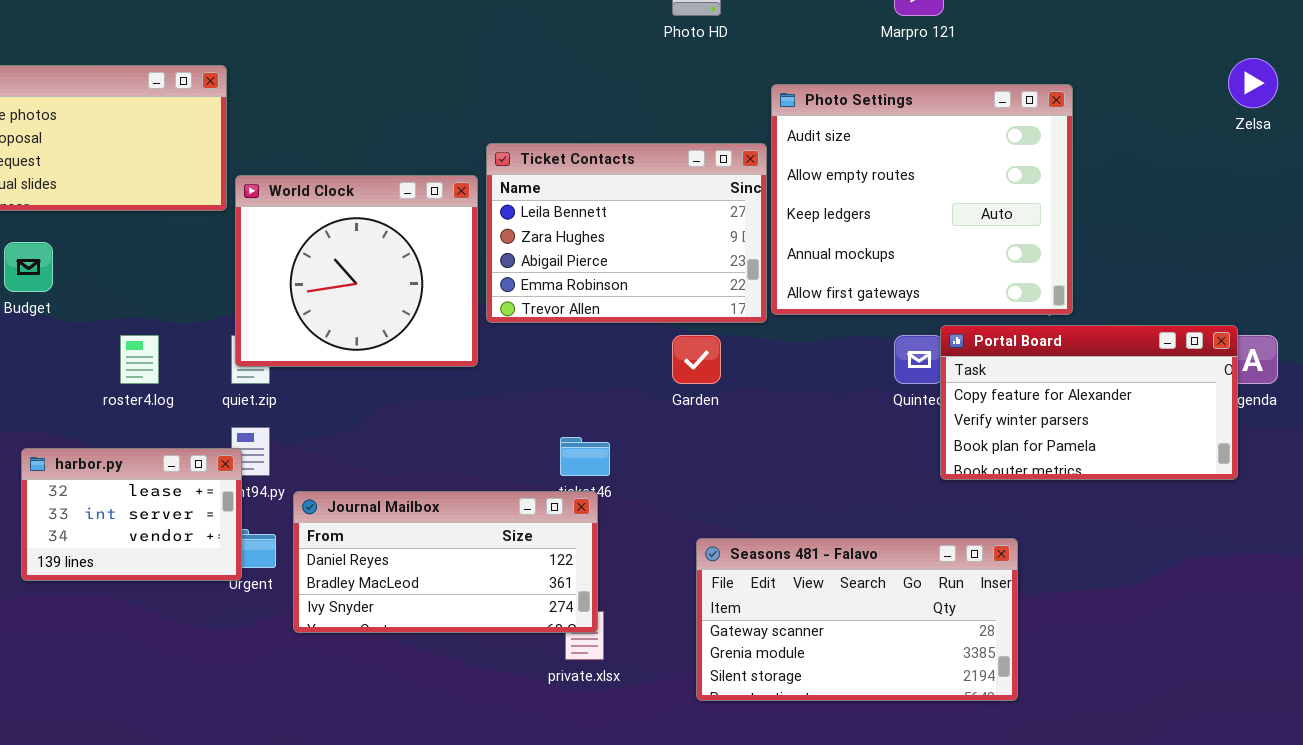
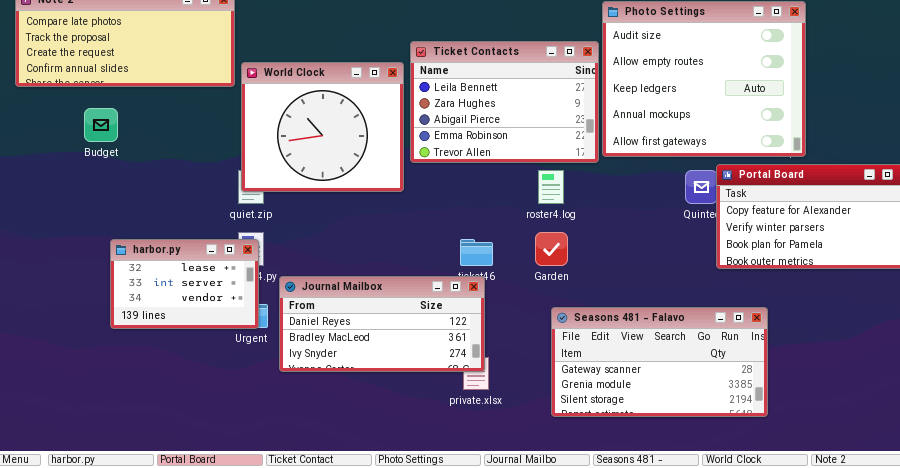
roster4.log: [120,335,159,384] -> [538,170,564,204], moved
Garden: [672,335,721,384] -> [535,232,568,266], moved
harbor.py: [21,448,242,581] -> [110,239,259,329], moved

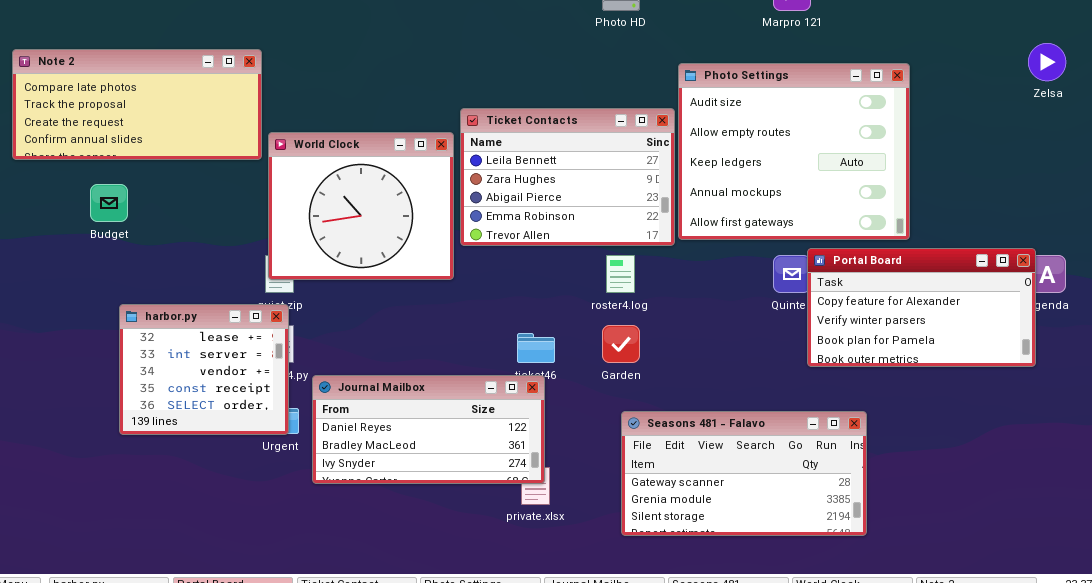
harbor.py: [110,239,259,329] -> [119,304,289,435], resized

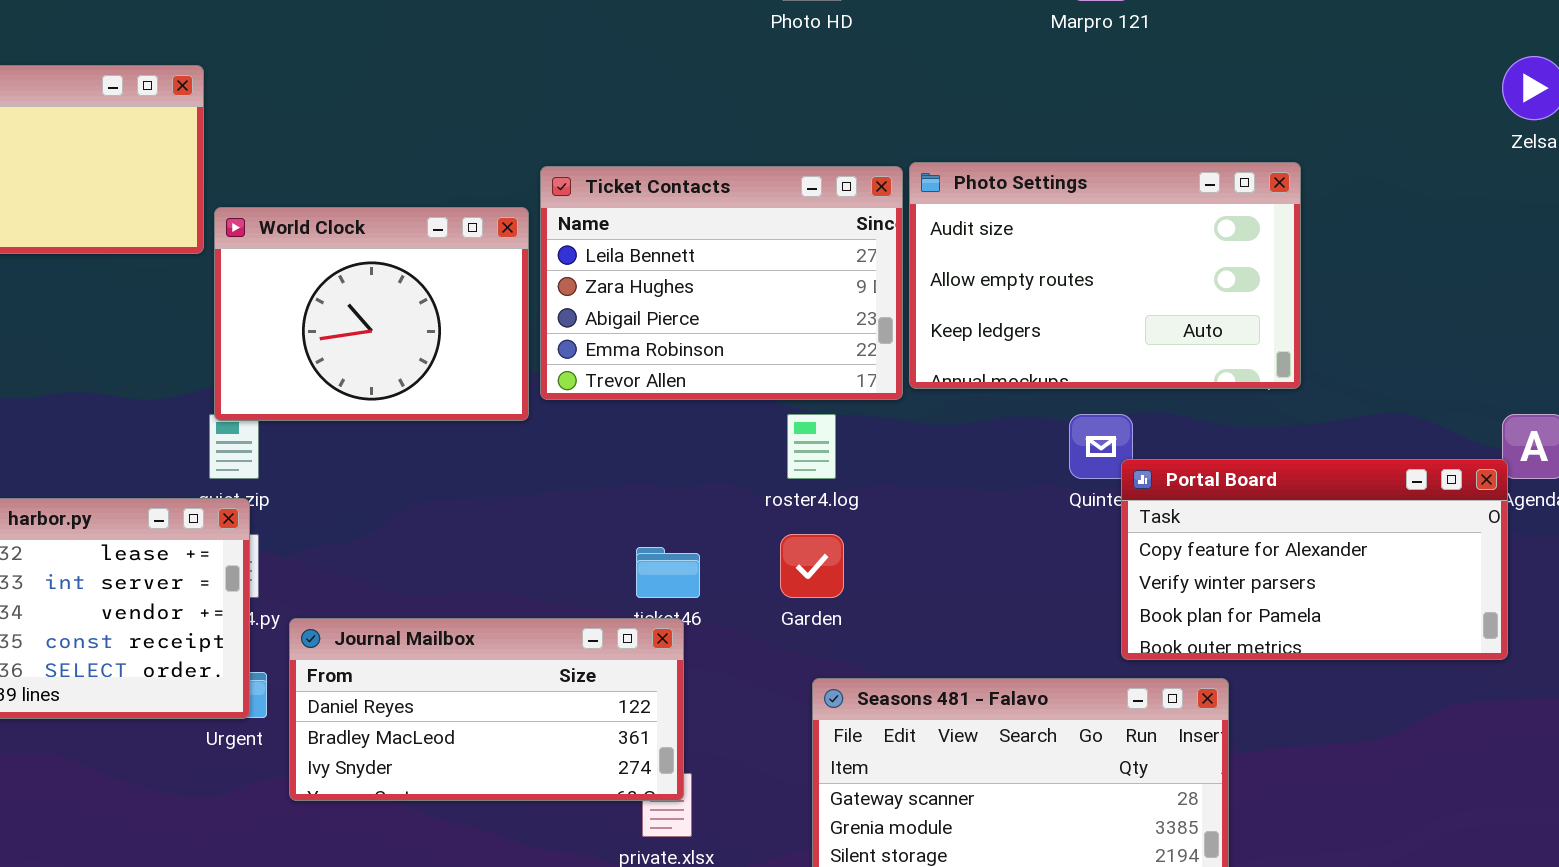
Photo Settings: [678,63,910,240] -> [909,162,1301,389], resized
World Clock: [268,132,454,280] -> [214,207,529,421], resized
Portal Board: [807,248,1036,367] -> [1121,459,1508,660], moved

